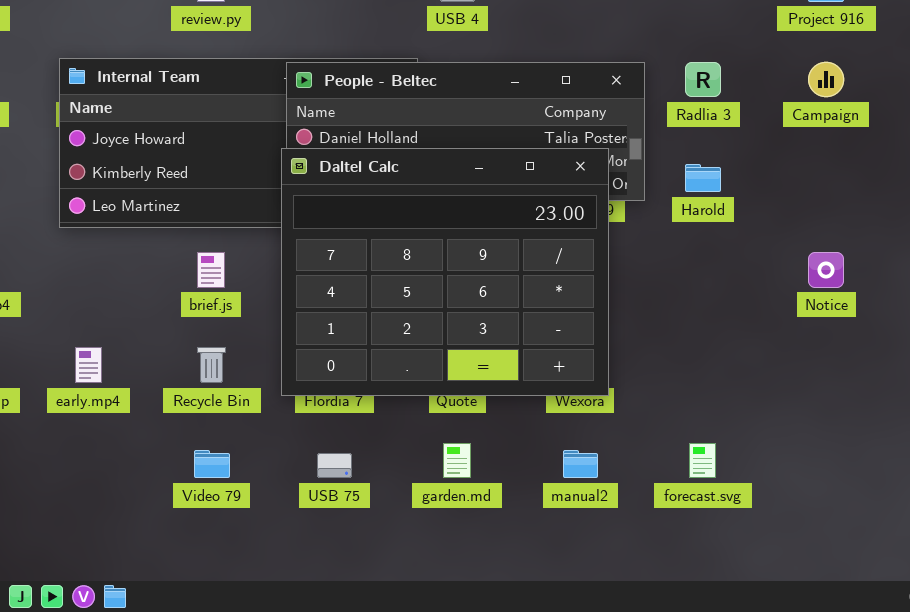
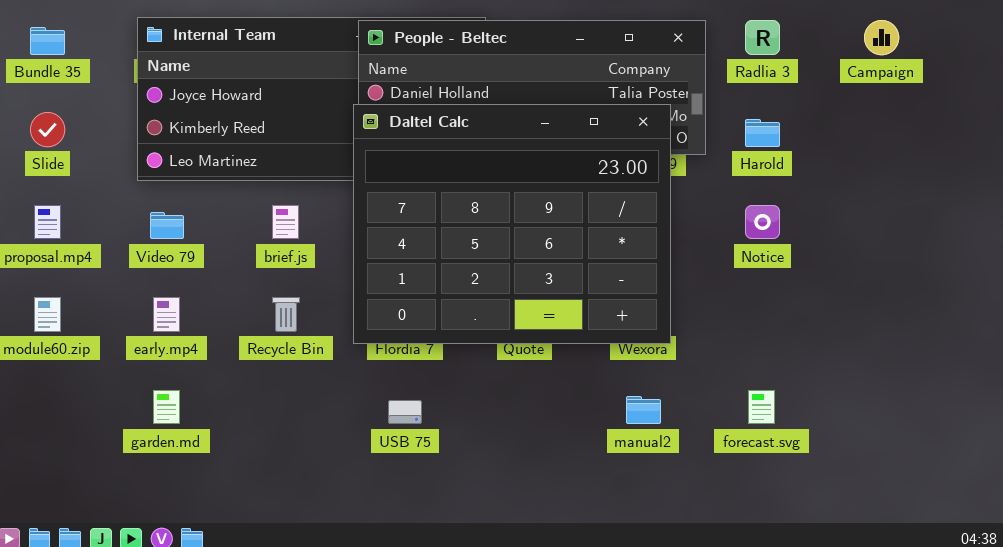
Notice: [808,252,844,288] -> [745,205,780,239], moved
garden.md: [443,443,471,478] -> [153,390,180,424], moved
Video 79: [194,450,230,478] -> [150,212,184,239], moved

